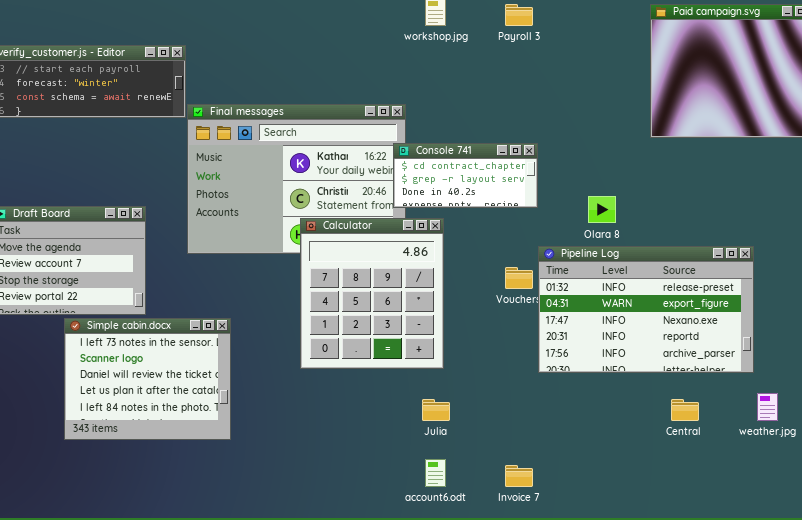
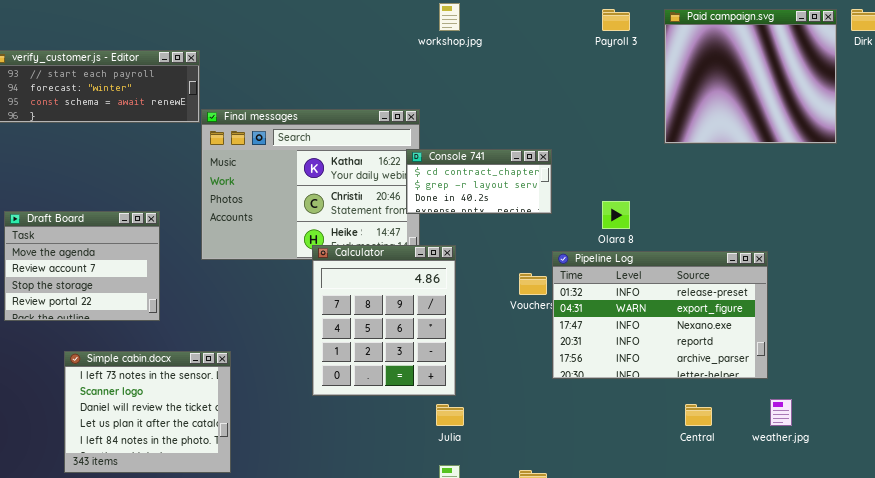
Payroll 3: [505,4,533,26] -> [602,9,630,31], moved
Calculator: [300,218,444,369] -> [312,245,456,396], moved
Simple cabin.docx: [64,318,231,440] -> [64,351,231,473], moved

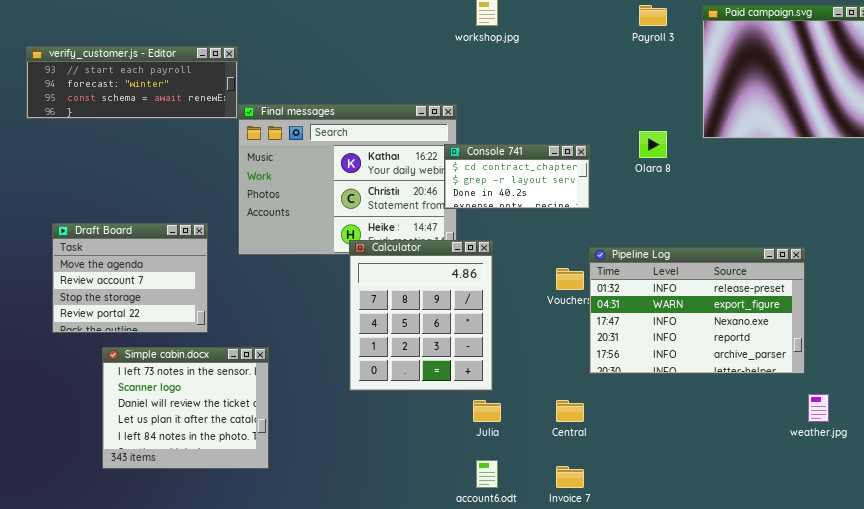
Olara 8: [602,201,630,229] -> [639,131,667,158], moved
Draft Board: [4,211,160,321] -> [52,223,208,333], moved
Central: [685,404,712,426] -> [556,400,584,422], moved

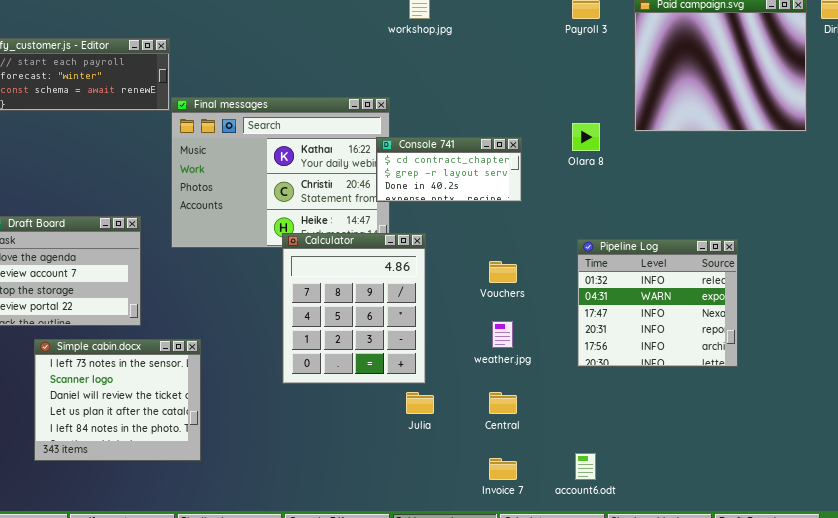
Pipeline Log: [589,247,805,374] -> [577,239,738,367], resized
weather.jpg: [808,394,829,422] -> [492,321,513,348], moved
account6.odt: [476,460,498,488] -> [575,453,596,480], moved

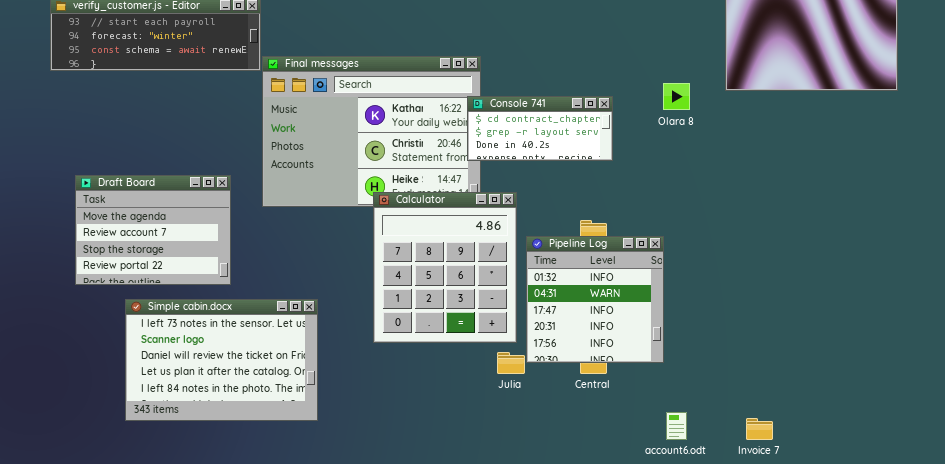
Pipeline Log: [577,239,738,367] -> [526,236,664,363], moved, resized
Simple cabin.docx: [34,339,201,461] -> [125,299,318,421], resized
Invoice 7: [489,458,517,480] -> [746,418,773,440], moved

